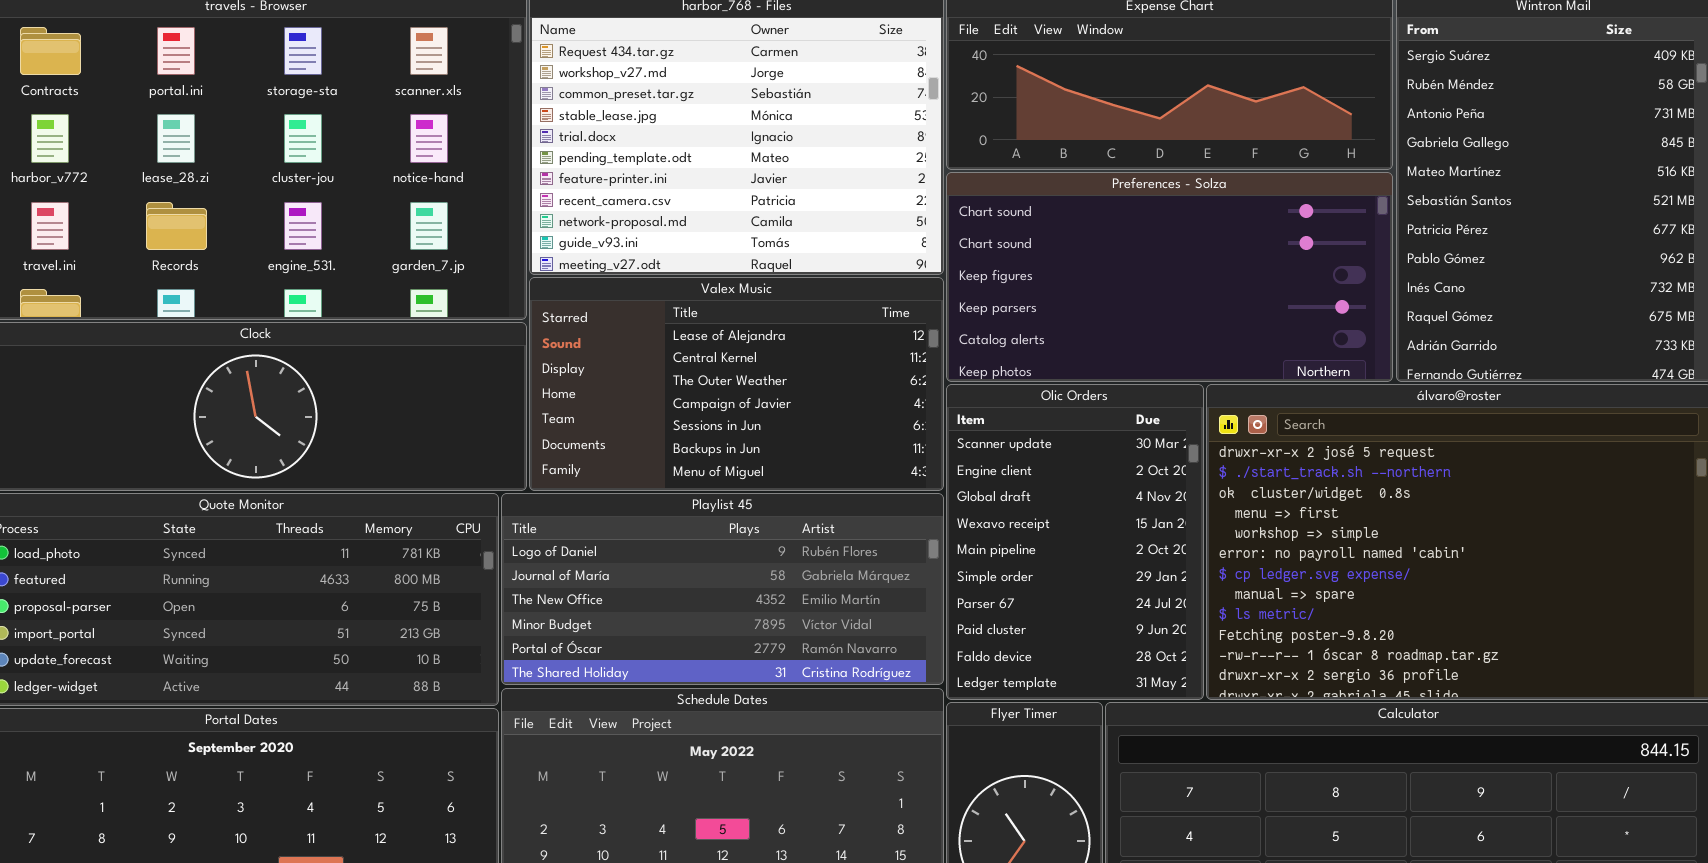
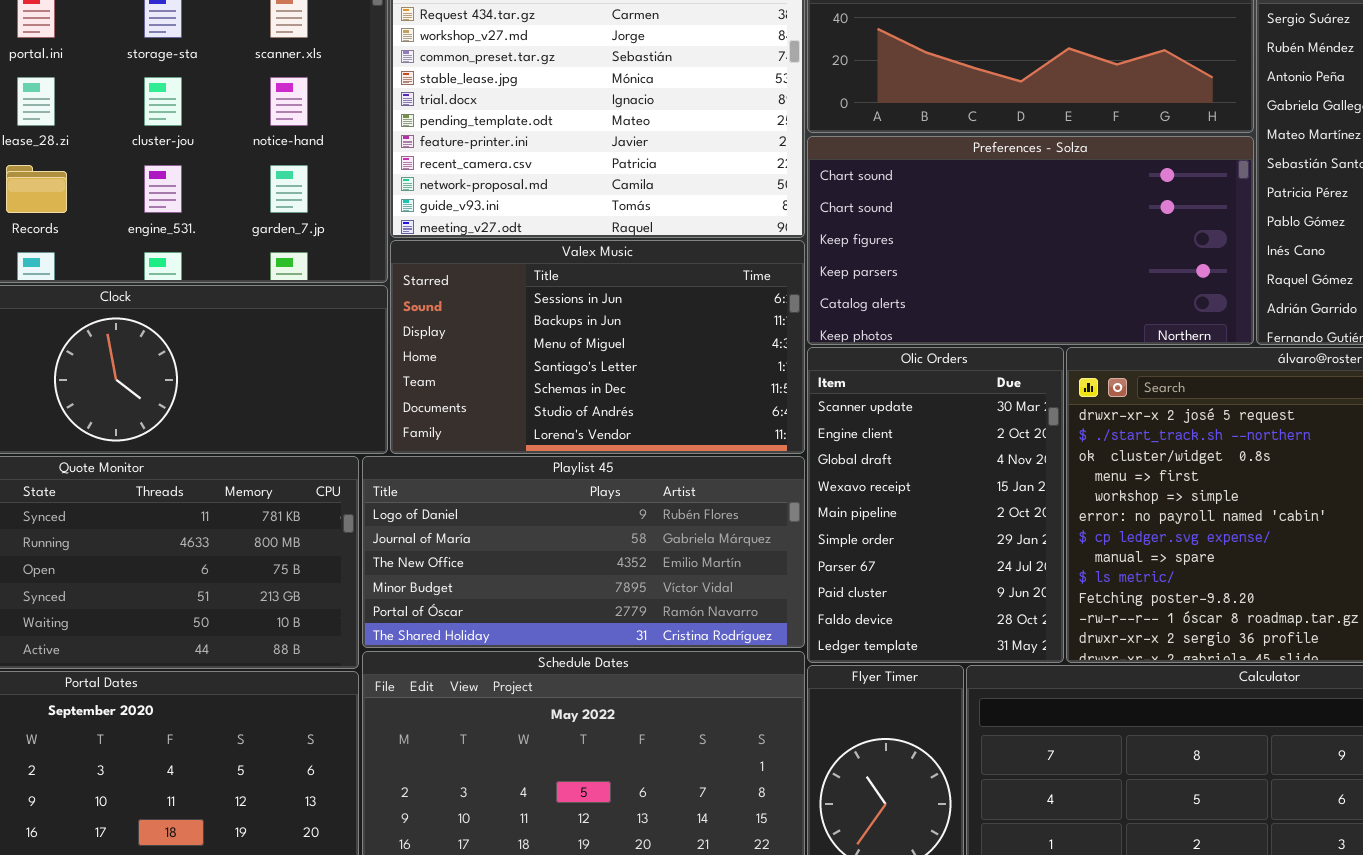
Valex Music: [529,277,944,491] -> [390,240,805,454], scrolled down 4 rows

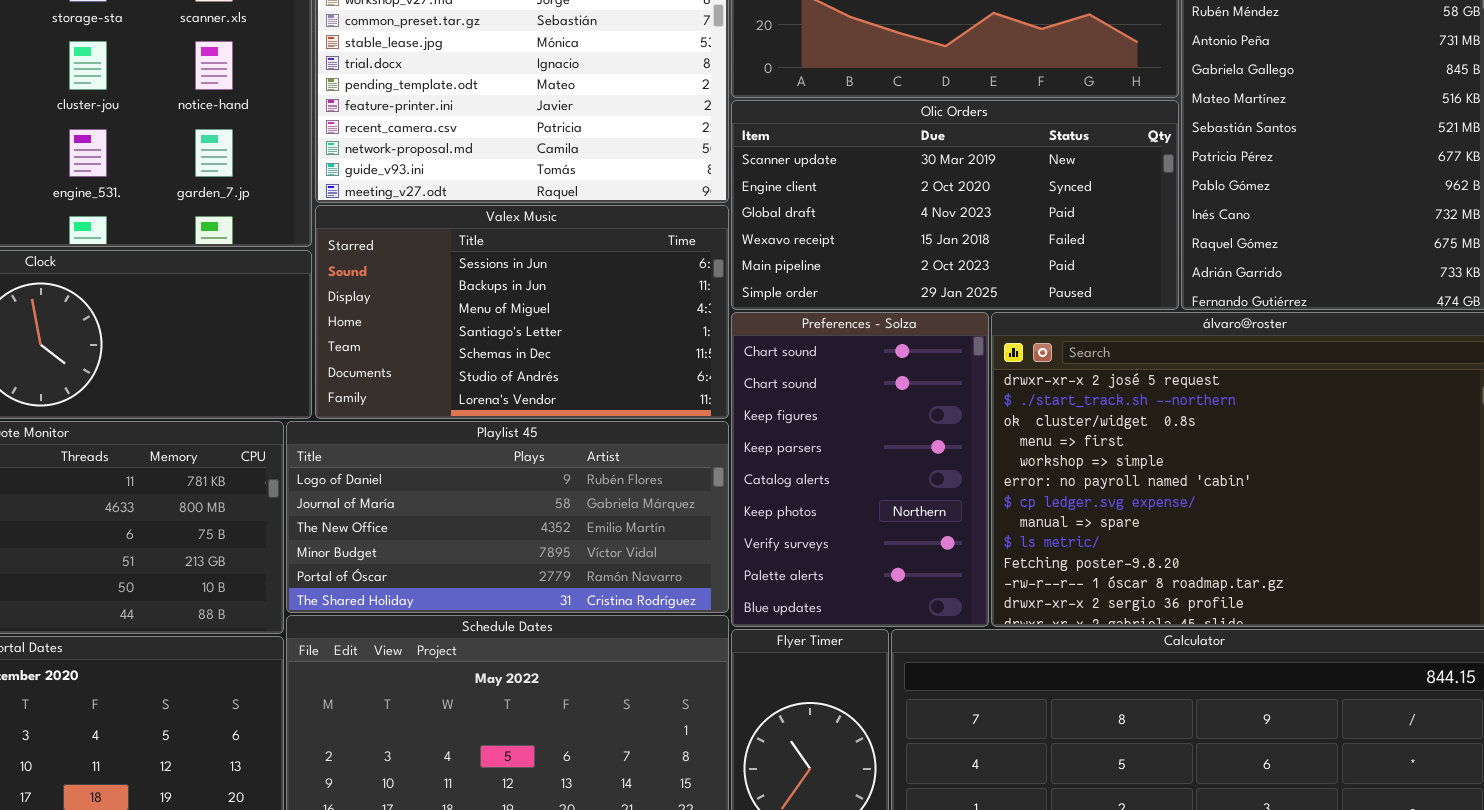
Preferences - Solza: [807,136,1254,345] -> [731,312,989,627], moved, resized
Olic Orders: [807,347,1064,663] -> [731,100,1179,310], moved, resized

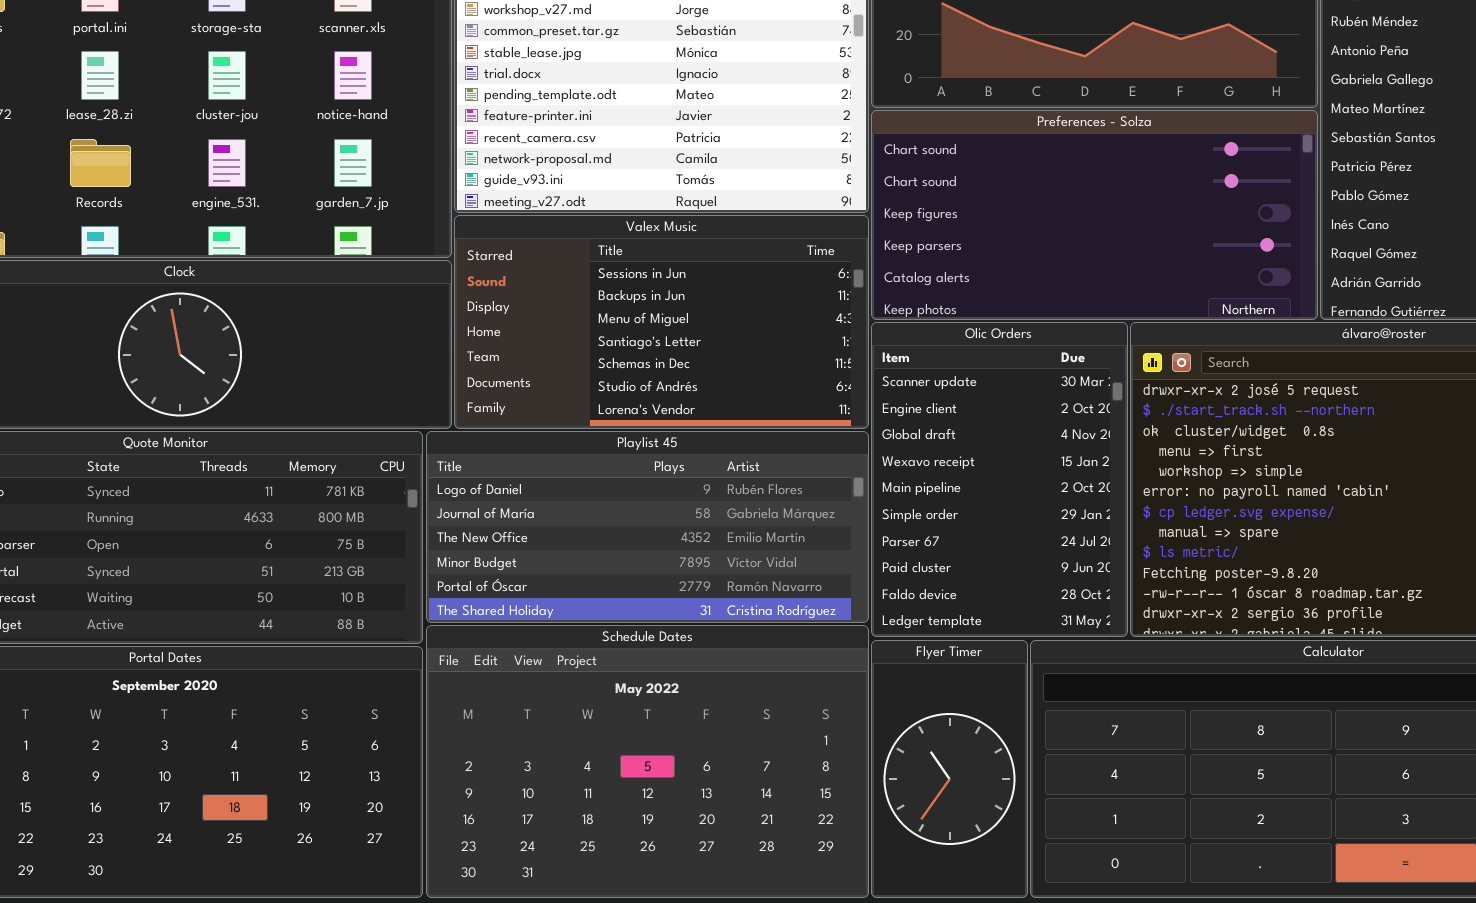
Olic Orders: [731,100,1179,310] -> [871,322,1128,637], moved, resized
Preferences - Solza: [731,312,989,627] -> [871,110,1318,320], moved, resized

